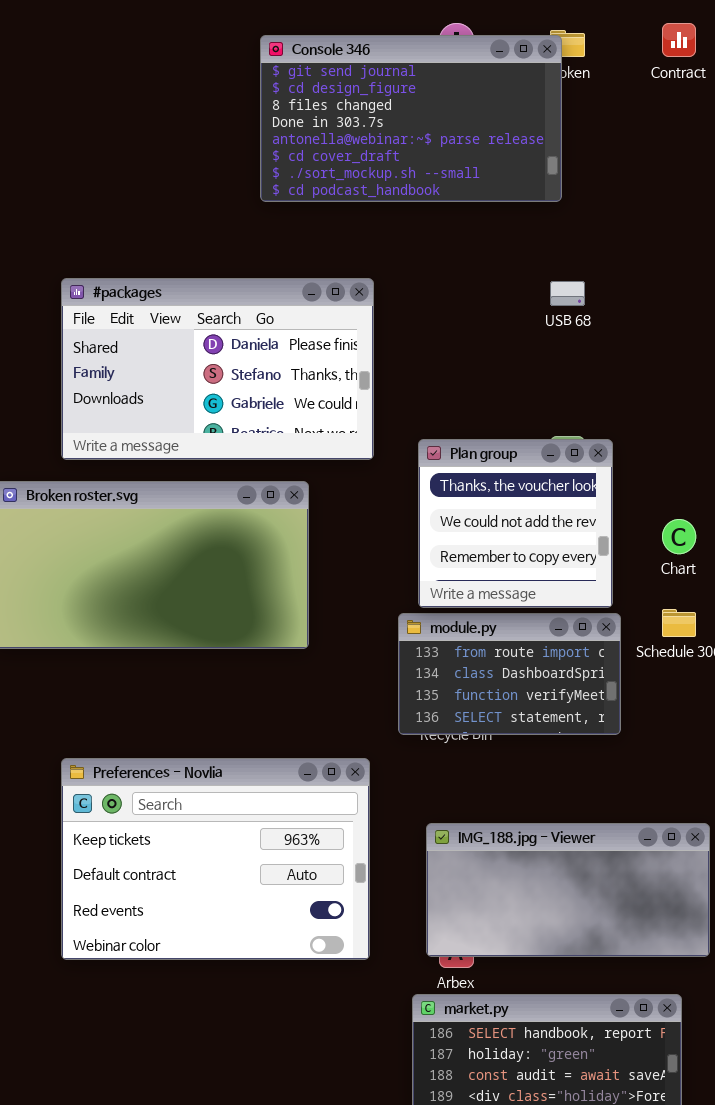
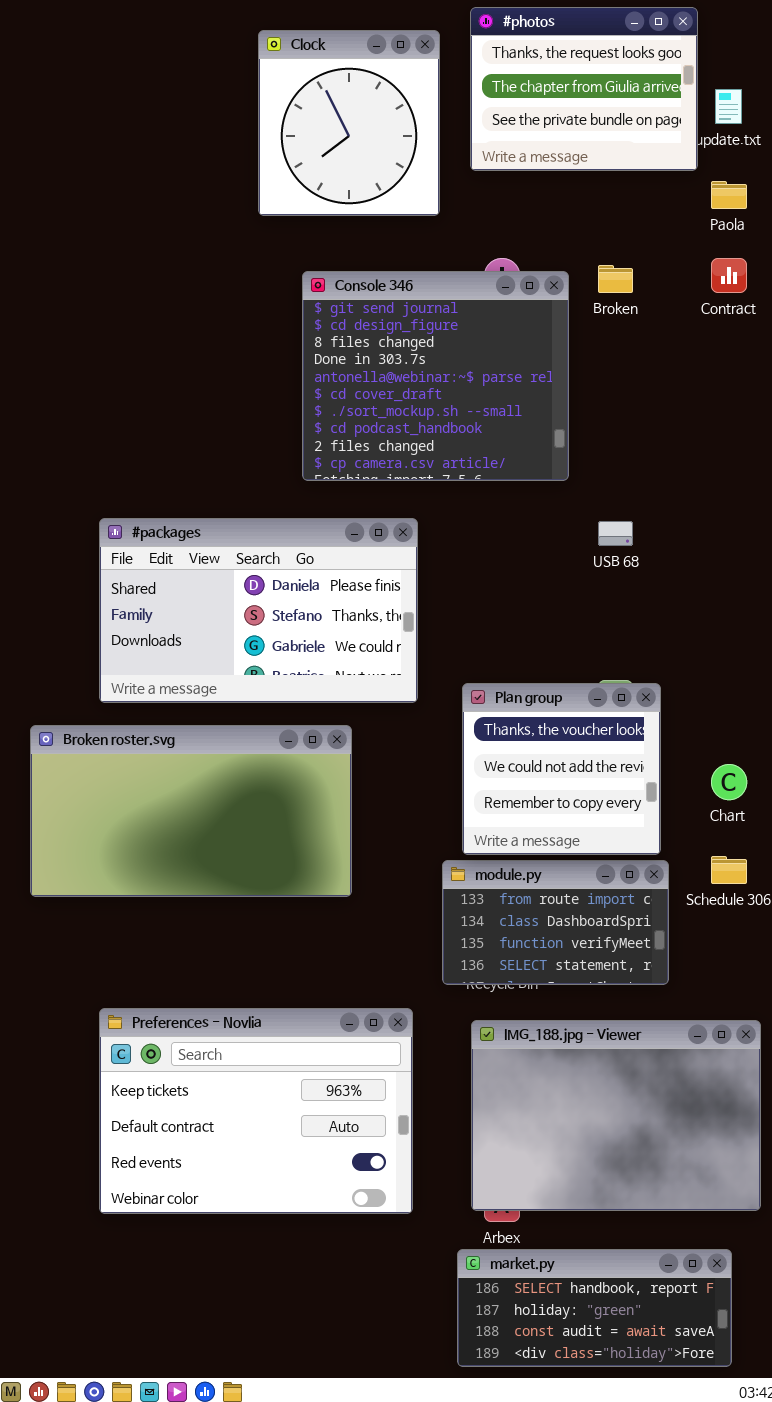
Console 346: [260,35,562,202] -> [302,271,569,481], resized
IMG_188.jpg - Viewer: [426,823,710,957] -> [471,1020,761,1211], resized

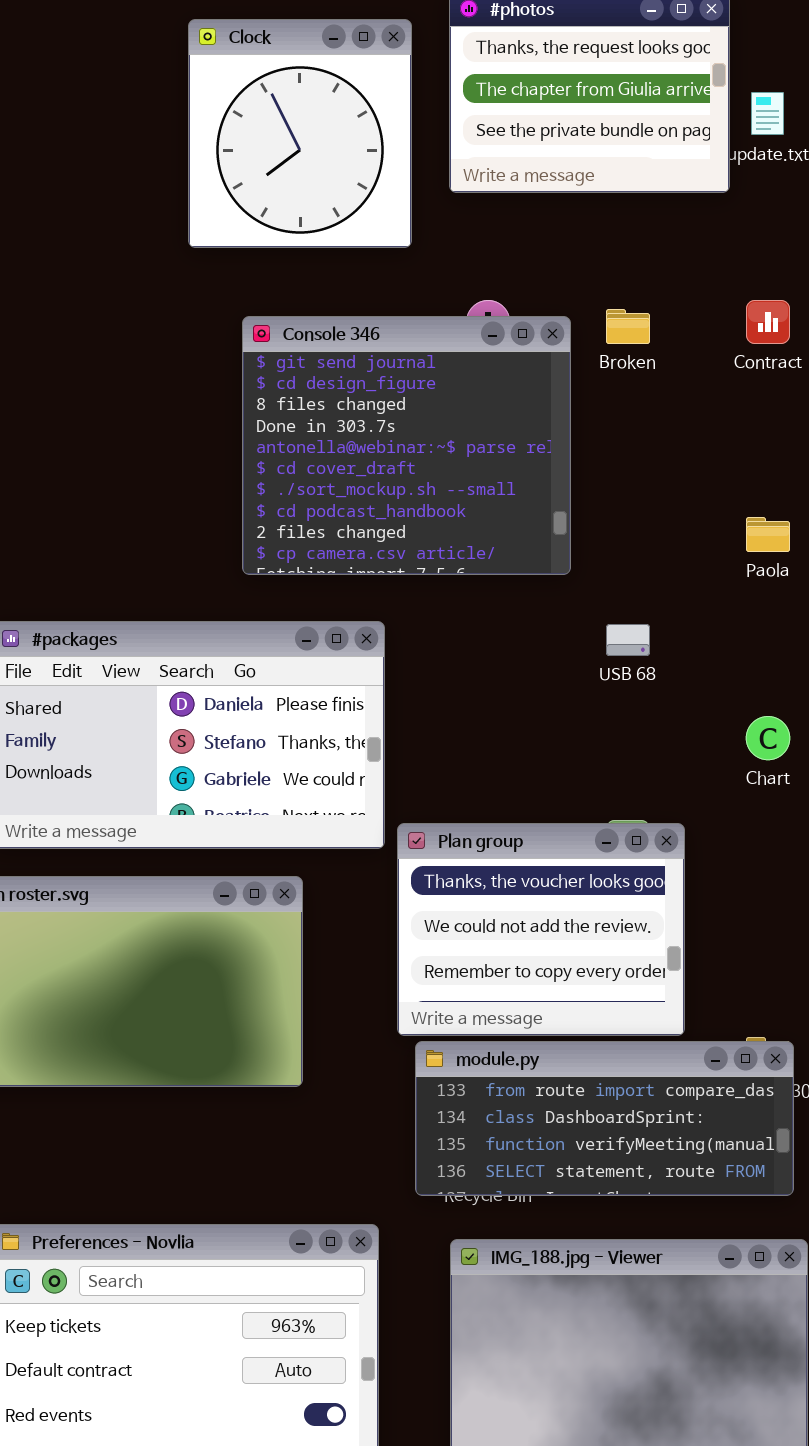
Paola: [711,181,747,209] -> [746,517,790,552], moved
Plan group: [462,683,661,855] -> [397,823,685,1036], resized
Chart: [711,764,747,800] -> [746,716,790,760], moved
module.py: [442,860,669,985] -> [415,1041,794,1196], resized

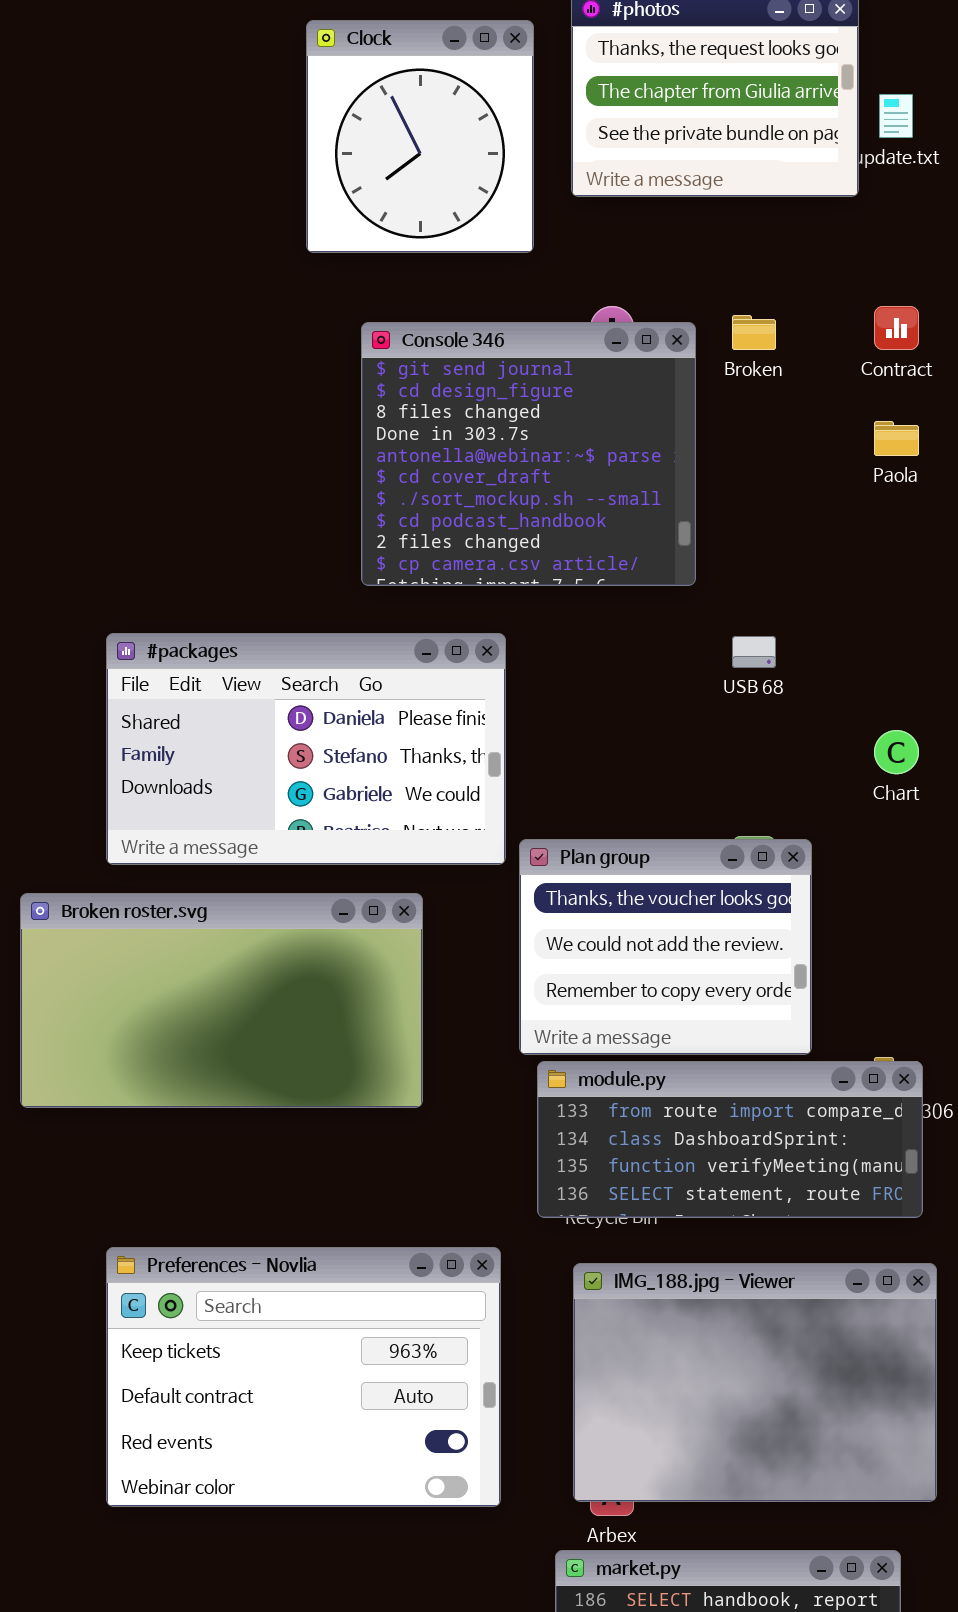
Paola: [746,517,790,552] -> [874,421,919,456], moved

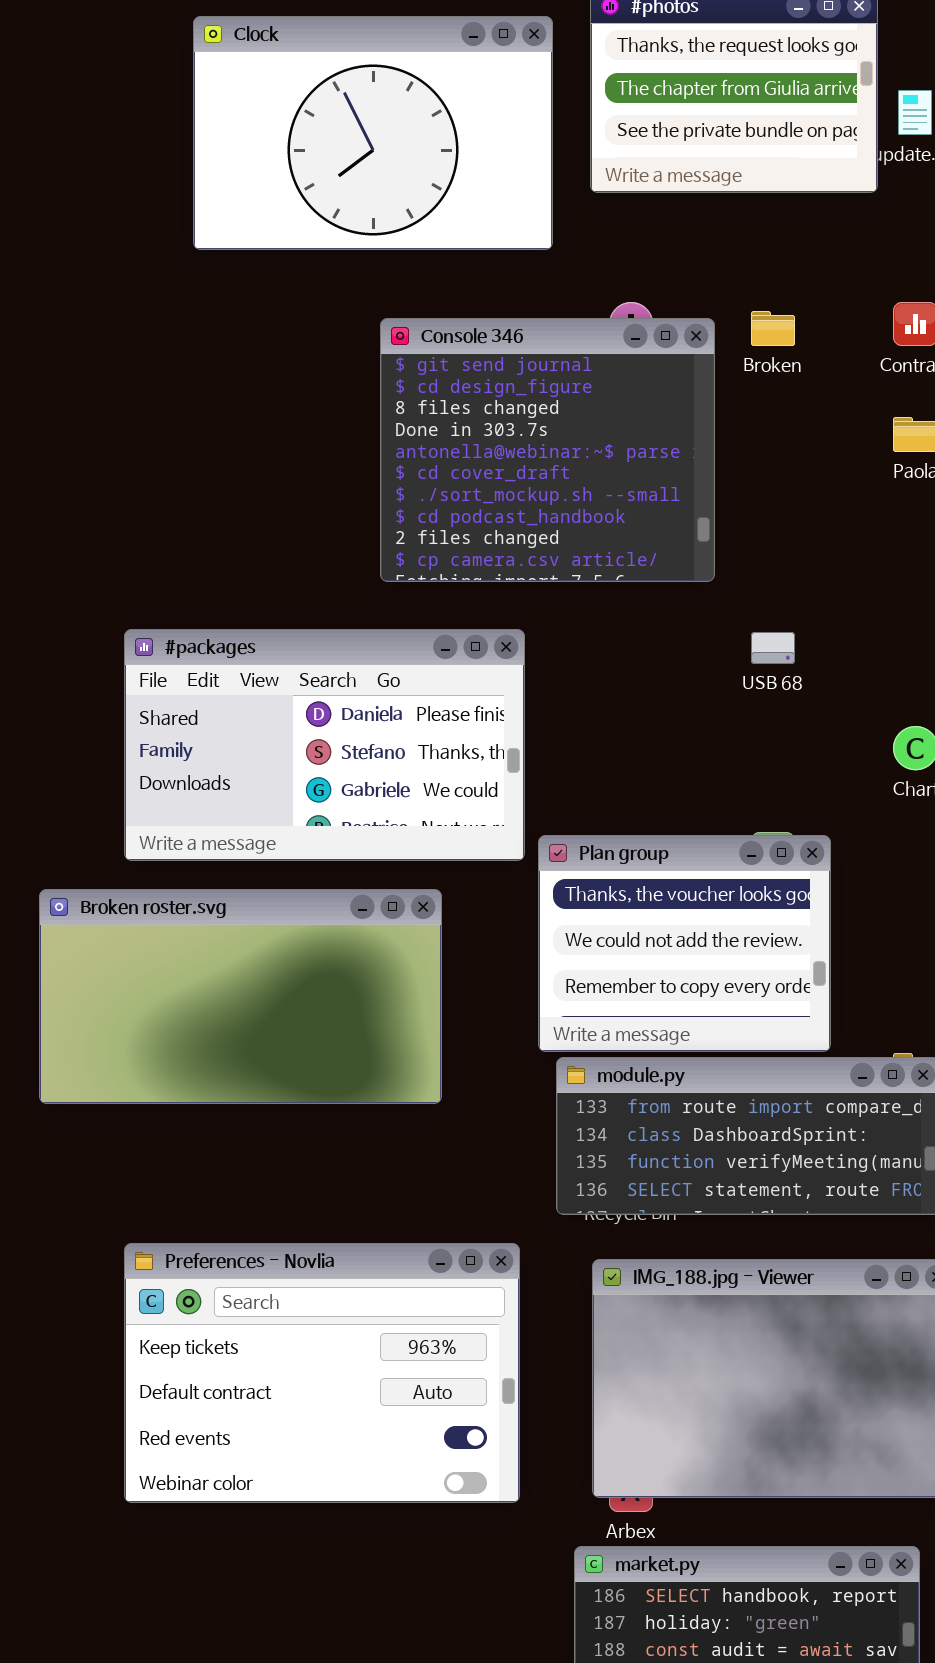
Clock: [306,20,534,253] -> [193,16,553,250], resized

